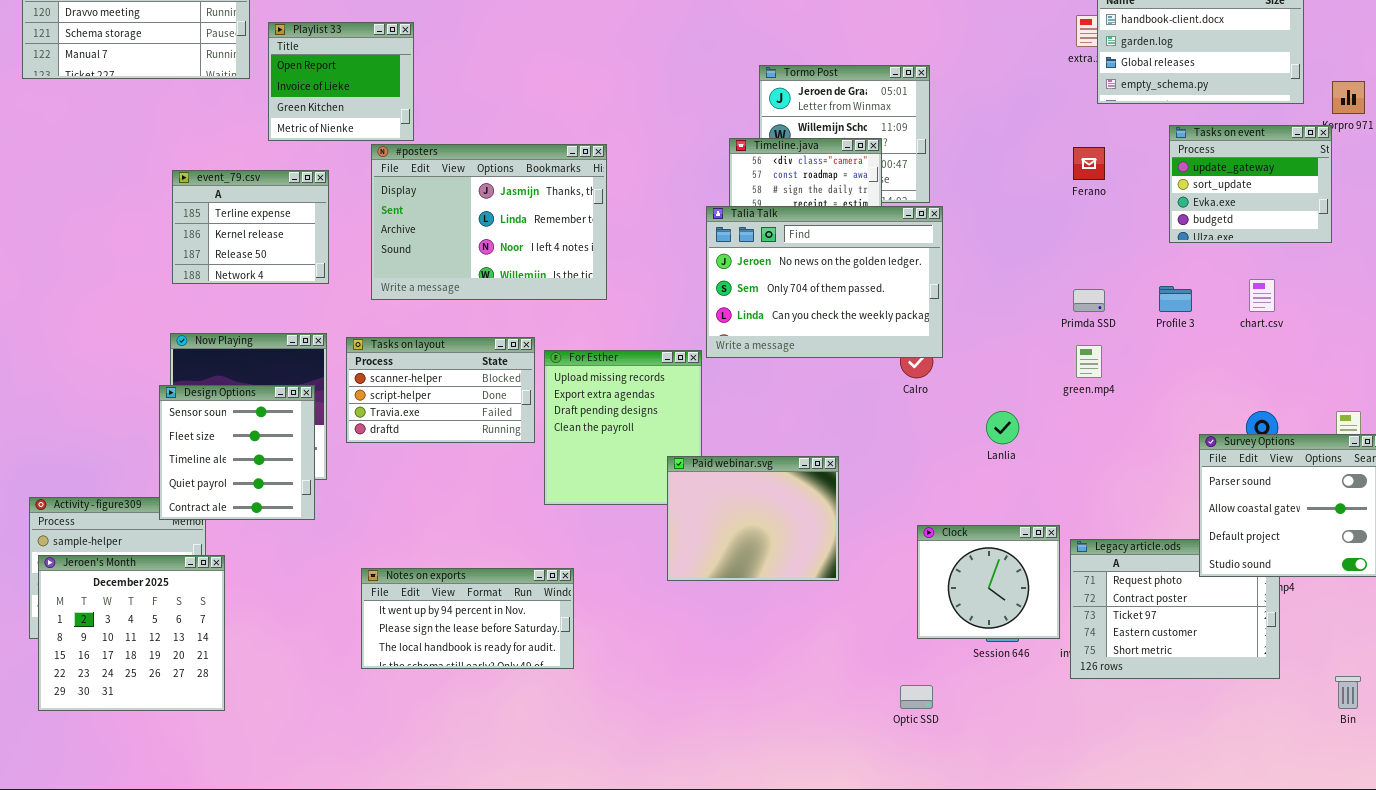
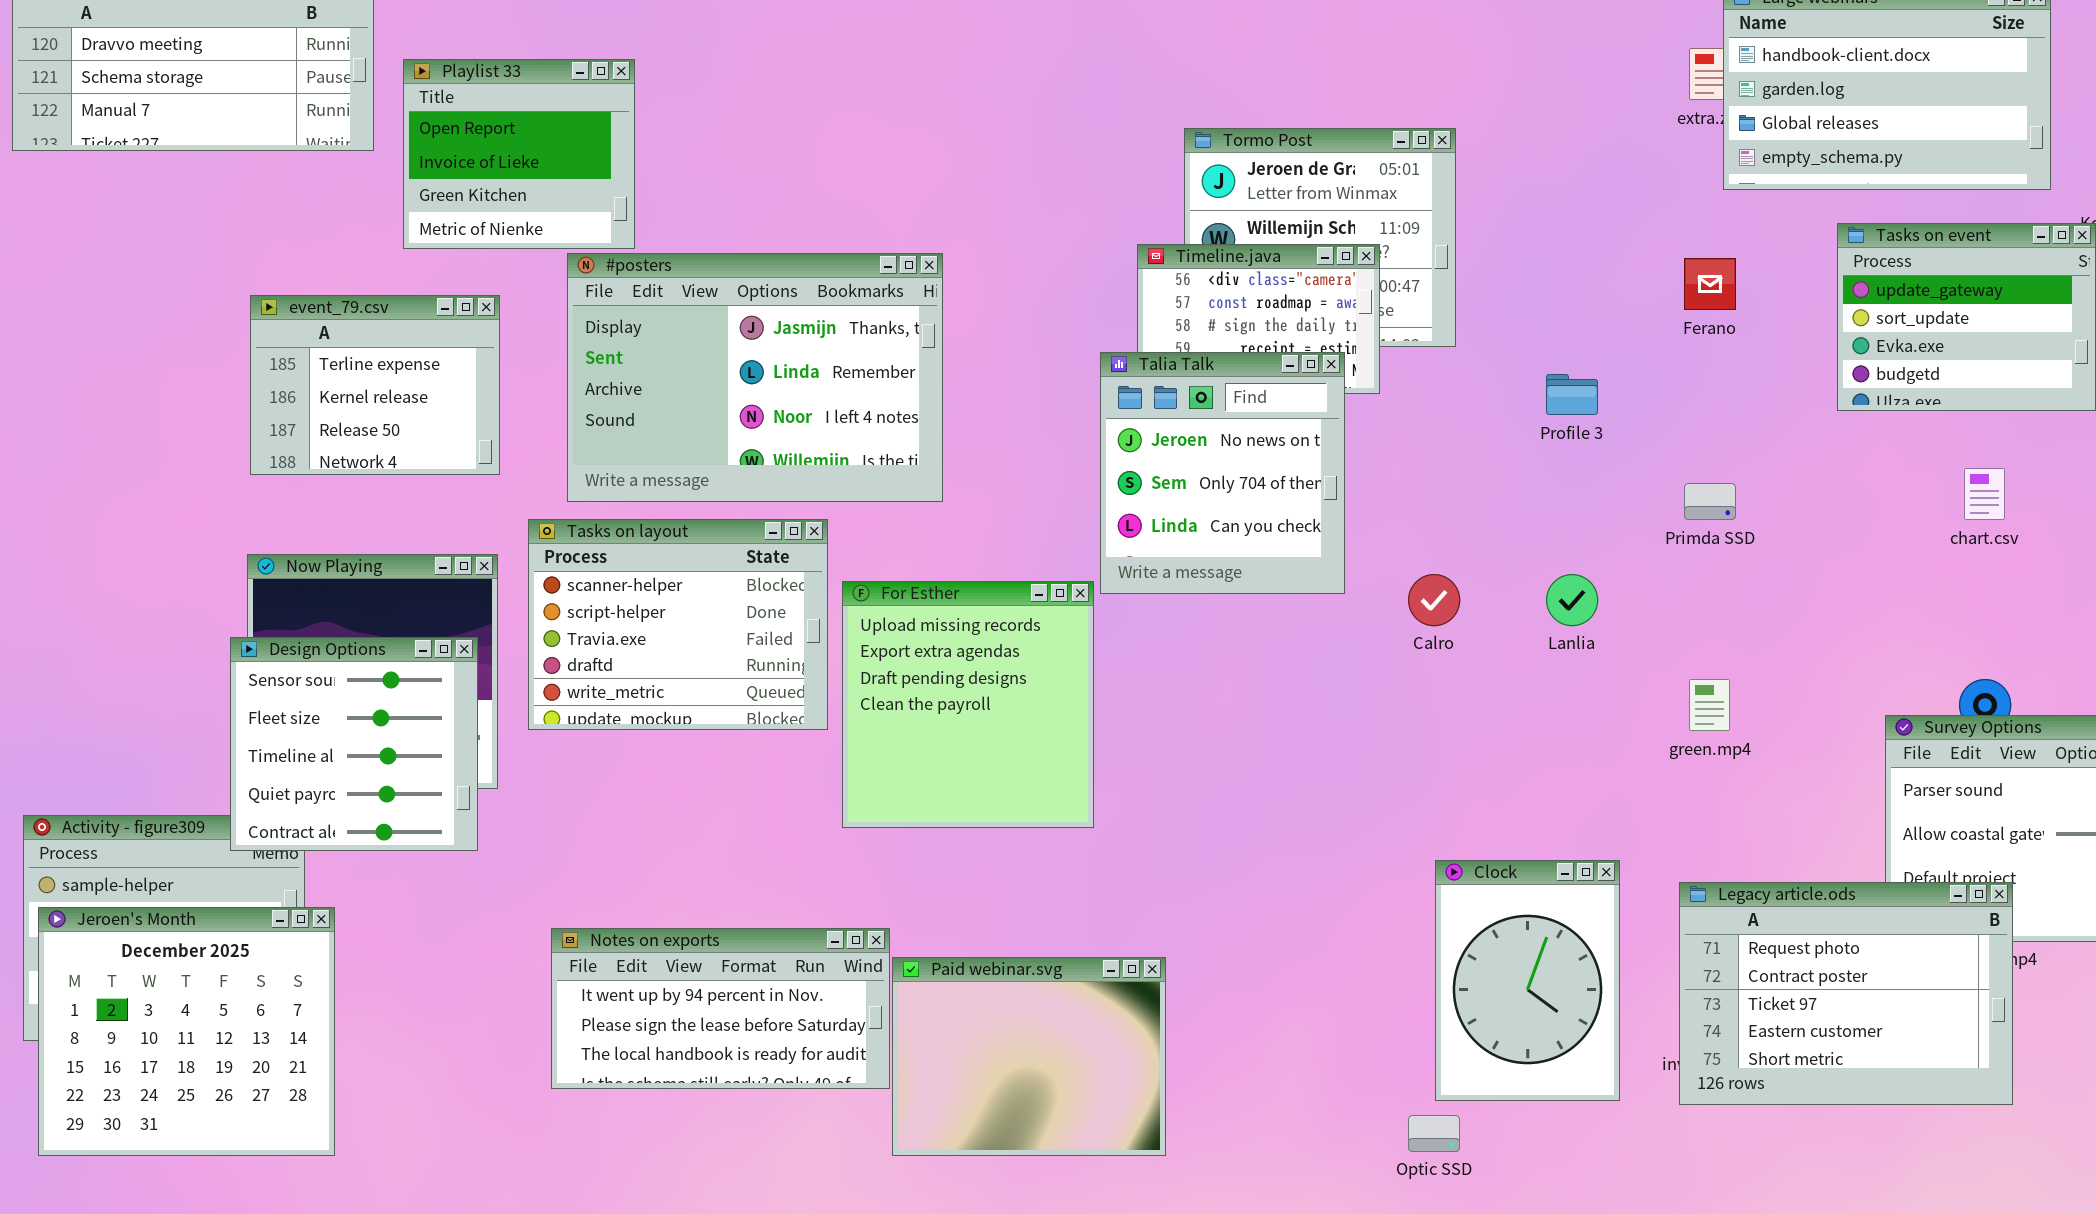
Talia Talk: [706,206,943,358] -> [1100,352,1345,594], resized
Profile 3: [1159,286,1192,312] -> [1546,374,1598,415], moved
Tasks on layout: [346,337,535,443] -> [528,519,828,730], resized
green.mp4: [1076,345,1102,378] -> [1689,679,1730,731], moved
Lanlia: [986,411,1019,444] -> [1546,574,1598,626], moved
Paid webinar.svg: [667,456,839,581] -> [892,957,1166,1156], moved
Clock: [917,525,1060,639] -> [1435,860,1620,1101], resized
Legacy article.ods: [1070,539,1280,679] -> [1679,882,2013,1105], raised

